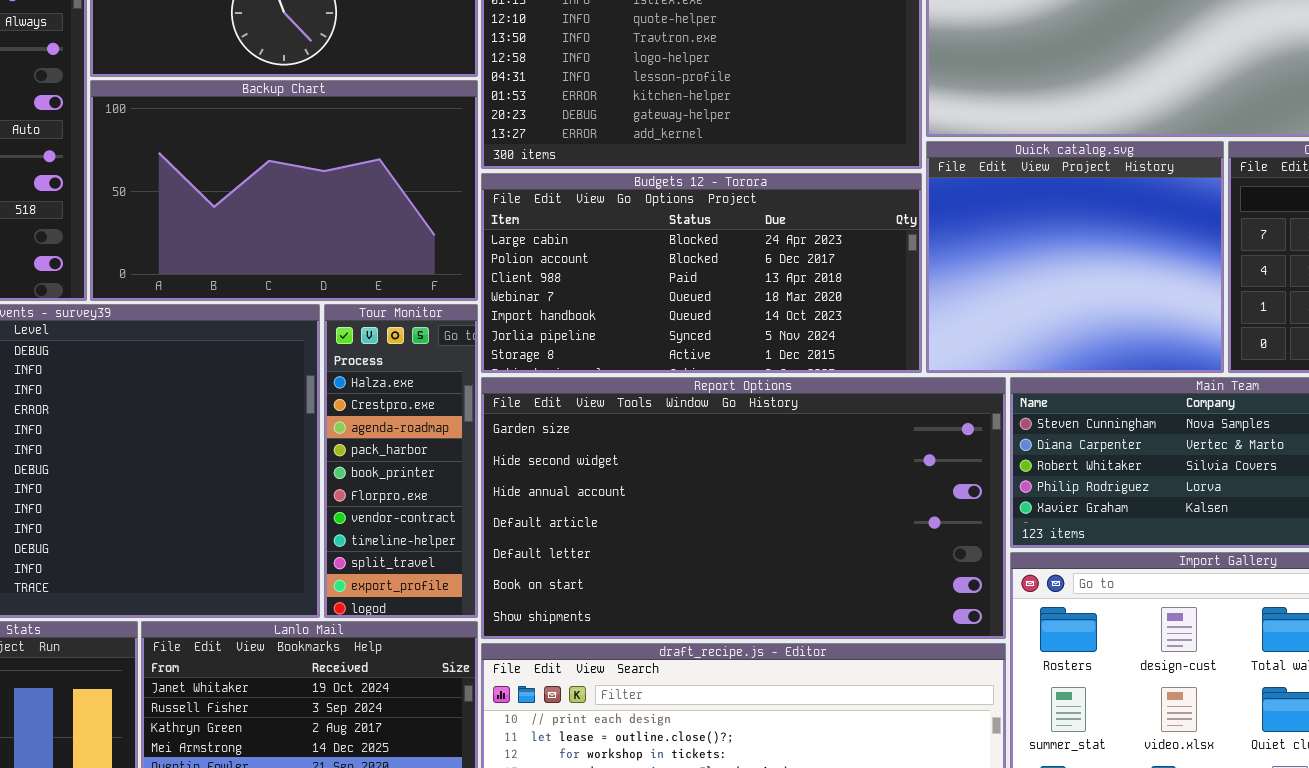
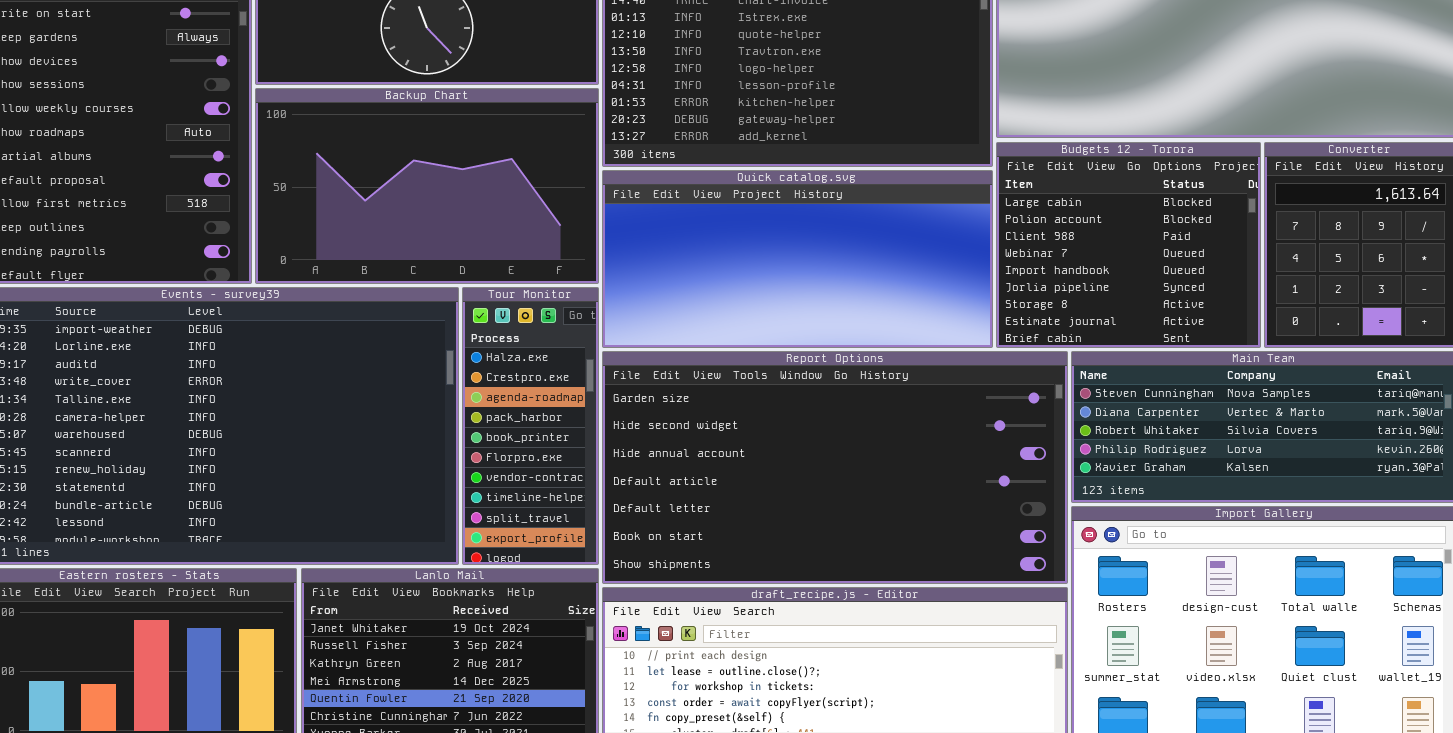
Quick catalog.svg: [926,141,1224,373] -> [602,170,993,348], moved, resized
Budgets 12 - Torora: [481,173,922,373] -> [996,142,1261,348], moved, resized

